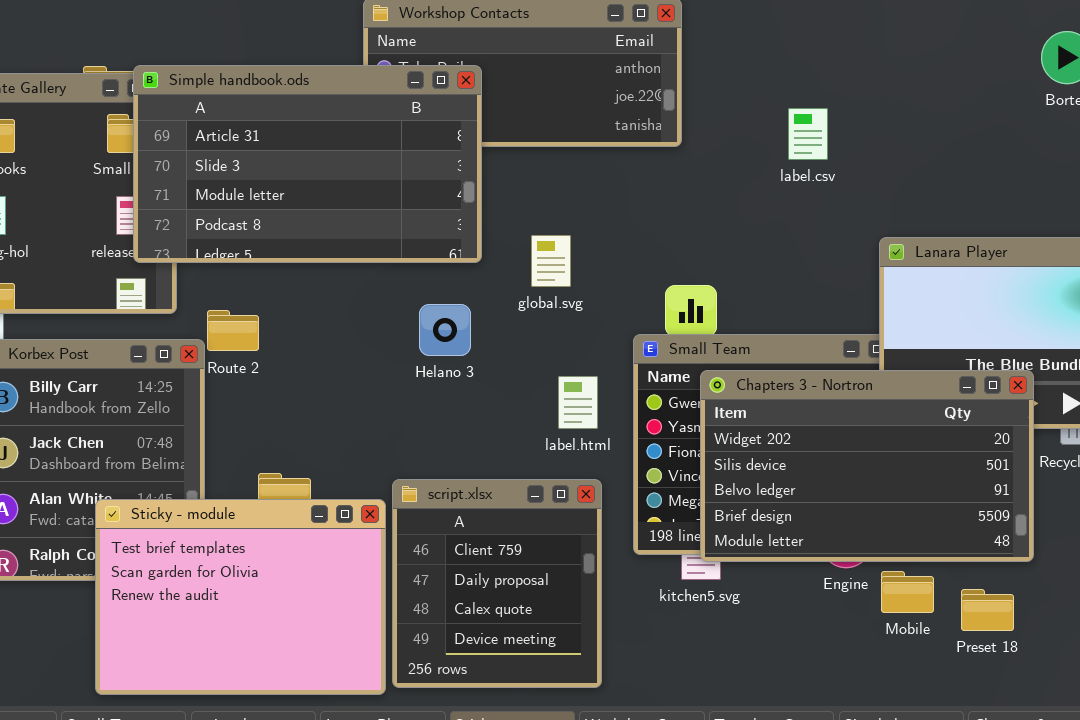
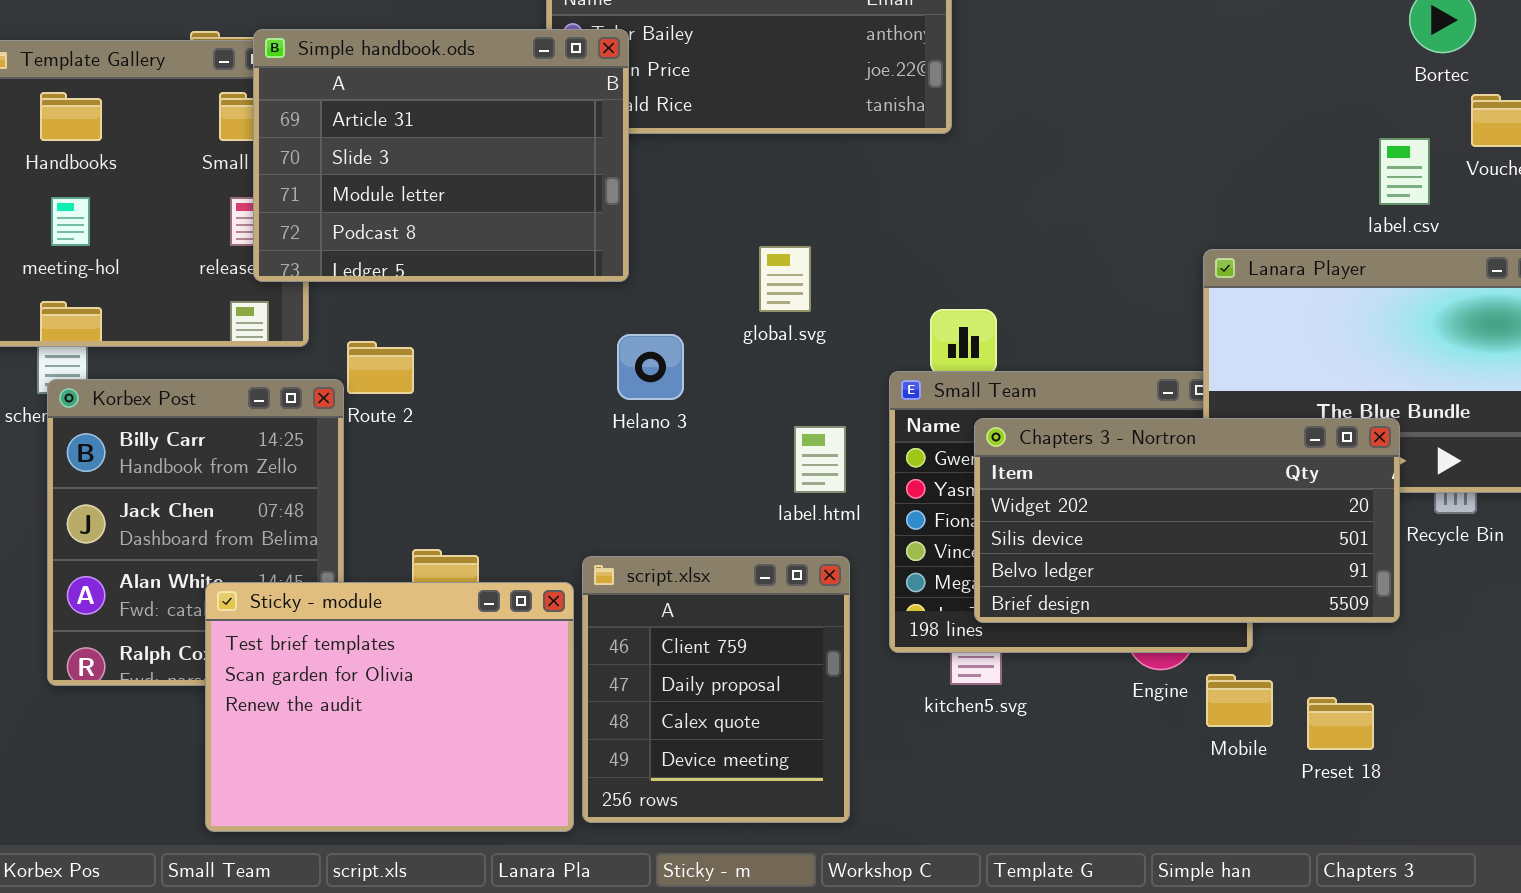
Simple handbook.ods: [133,65,482,263] -> [253,29,629,282], resized
label.csv: [788,108,828,160] -> [1379,138,1430,205], moved
Chapters 3 - Nortron: [700,370,1034,562] -> [974,418,1400,623], resized

